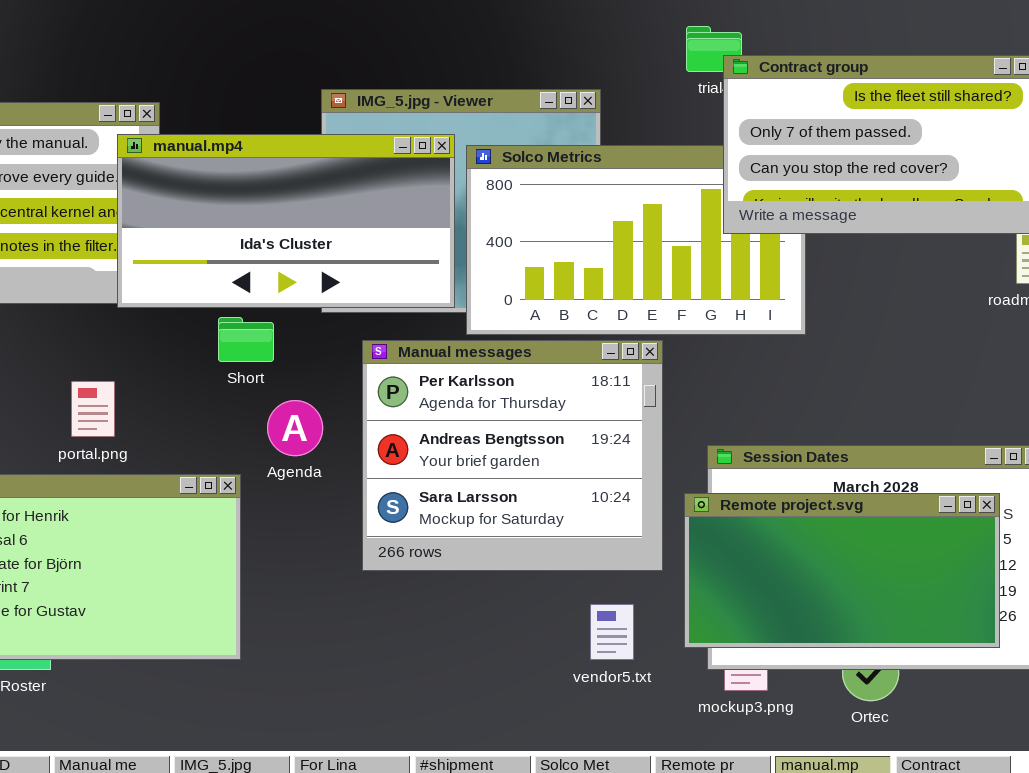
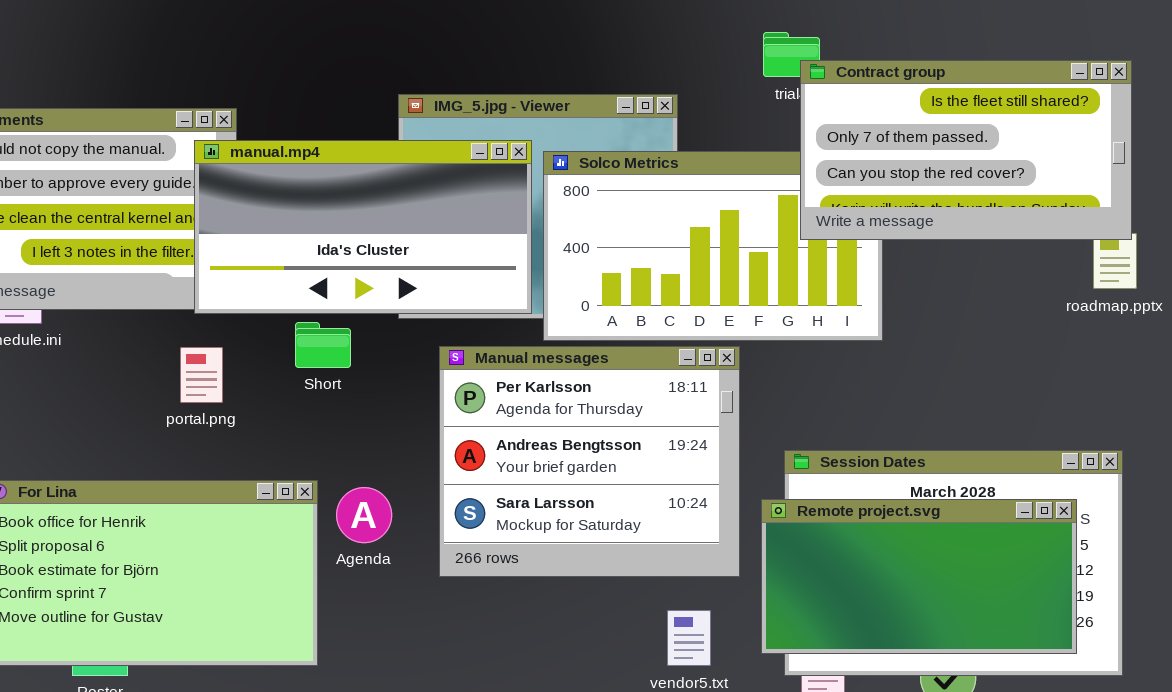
portal.png: [71,381,115,437] -> [180,347,223,403], moved
Agenda: [267,400,323,456] -> [336,487,392,543], moved

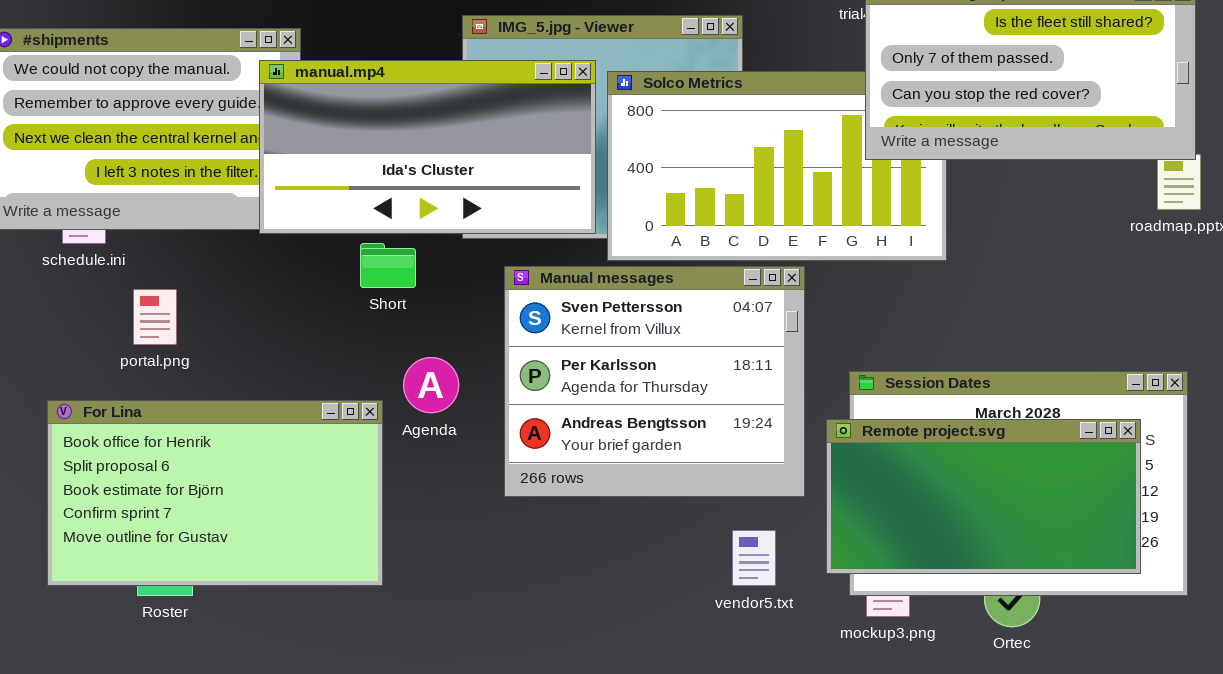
Manual messages: [439,346,740,577] -> [504,266,805,497], scrolled up 1 row
portal.png: [180,347,223,403] -> [133,289,177,345], moved
Agenda: [336,487,392,543] -> [403,357,459,413], moved

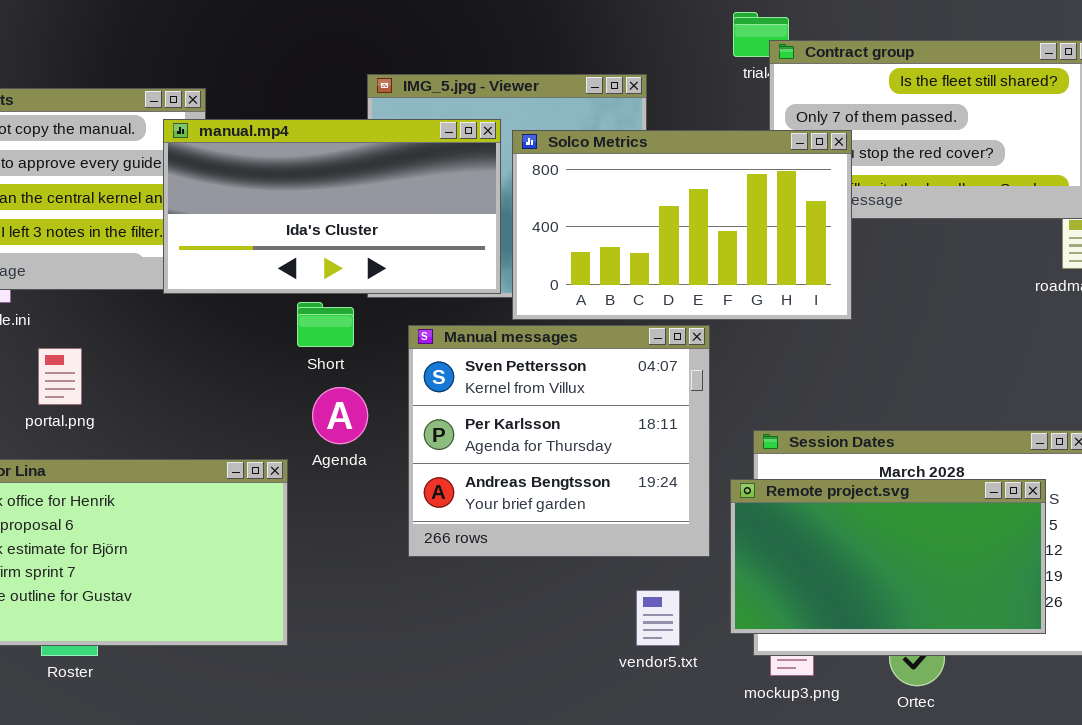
Solco Metrics: [607,71,947,261] -> [512,130,852,320], raised
Short: [360,243,416,288] -> [297,302,354,347], moved
Agenda: [403,357,459,413] -> [312,387,368,444], moved

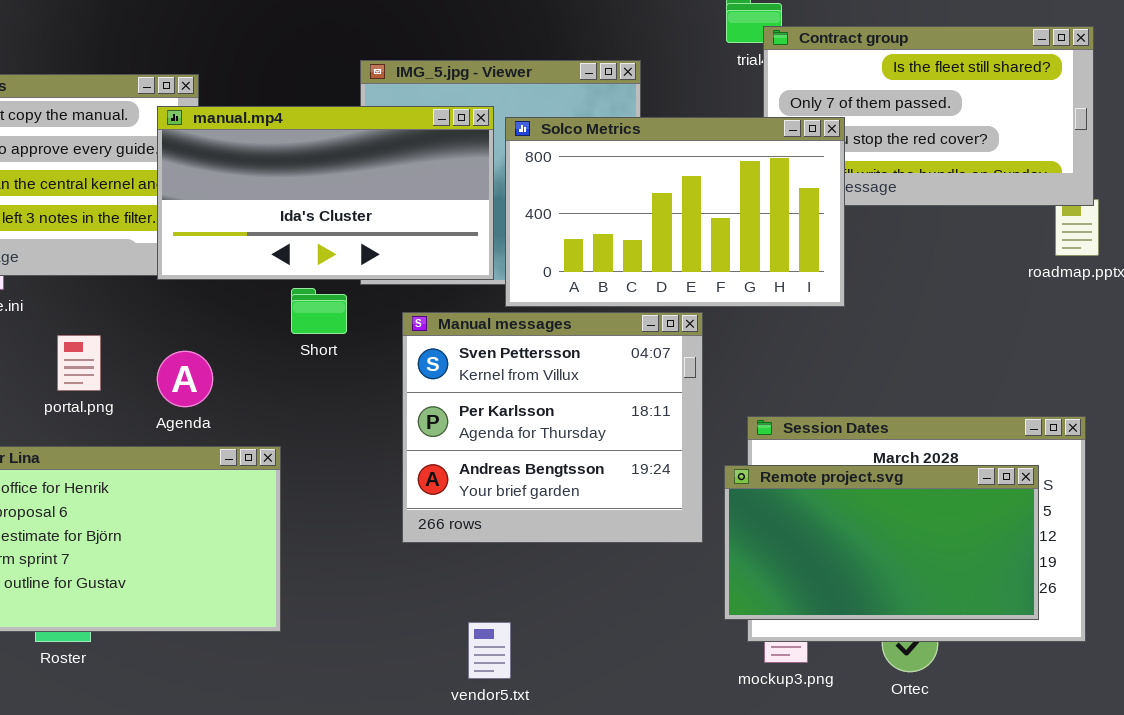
portal.png: [38,348,82,405] -> [57,335,101,391], moved
Agenda: [312,387,368,444] -> [157,351,213,407], moved
vendor5.txt: [636,590,680,646] -> [468,622,511,679], moved

